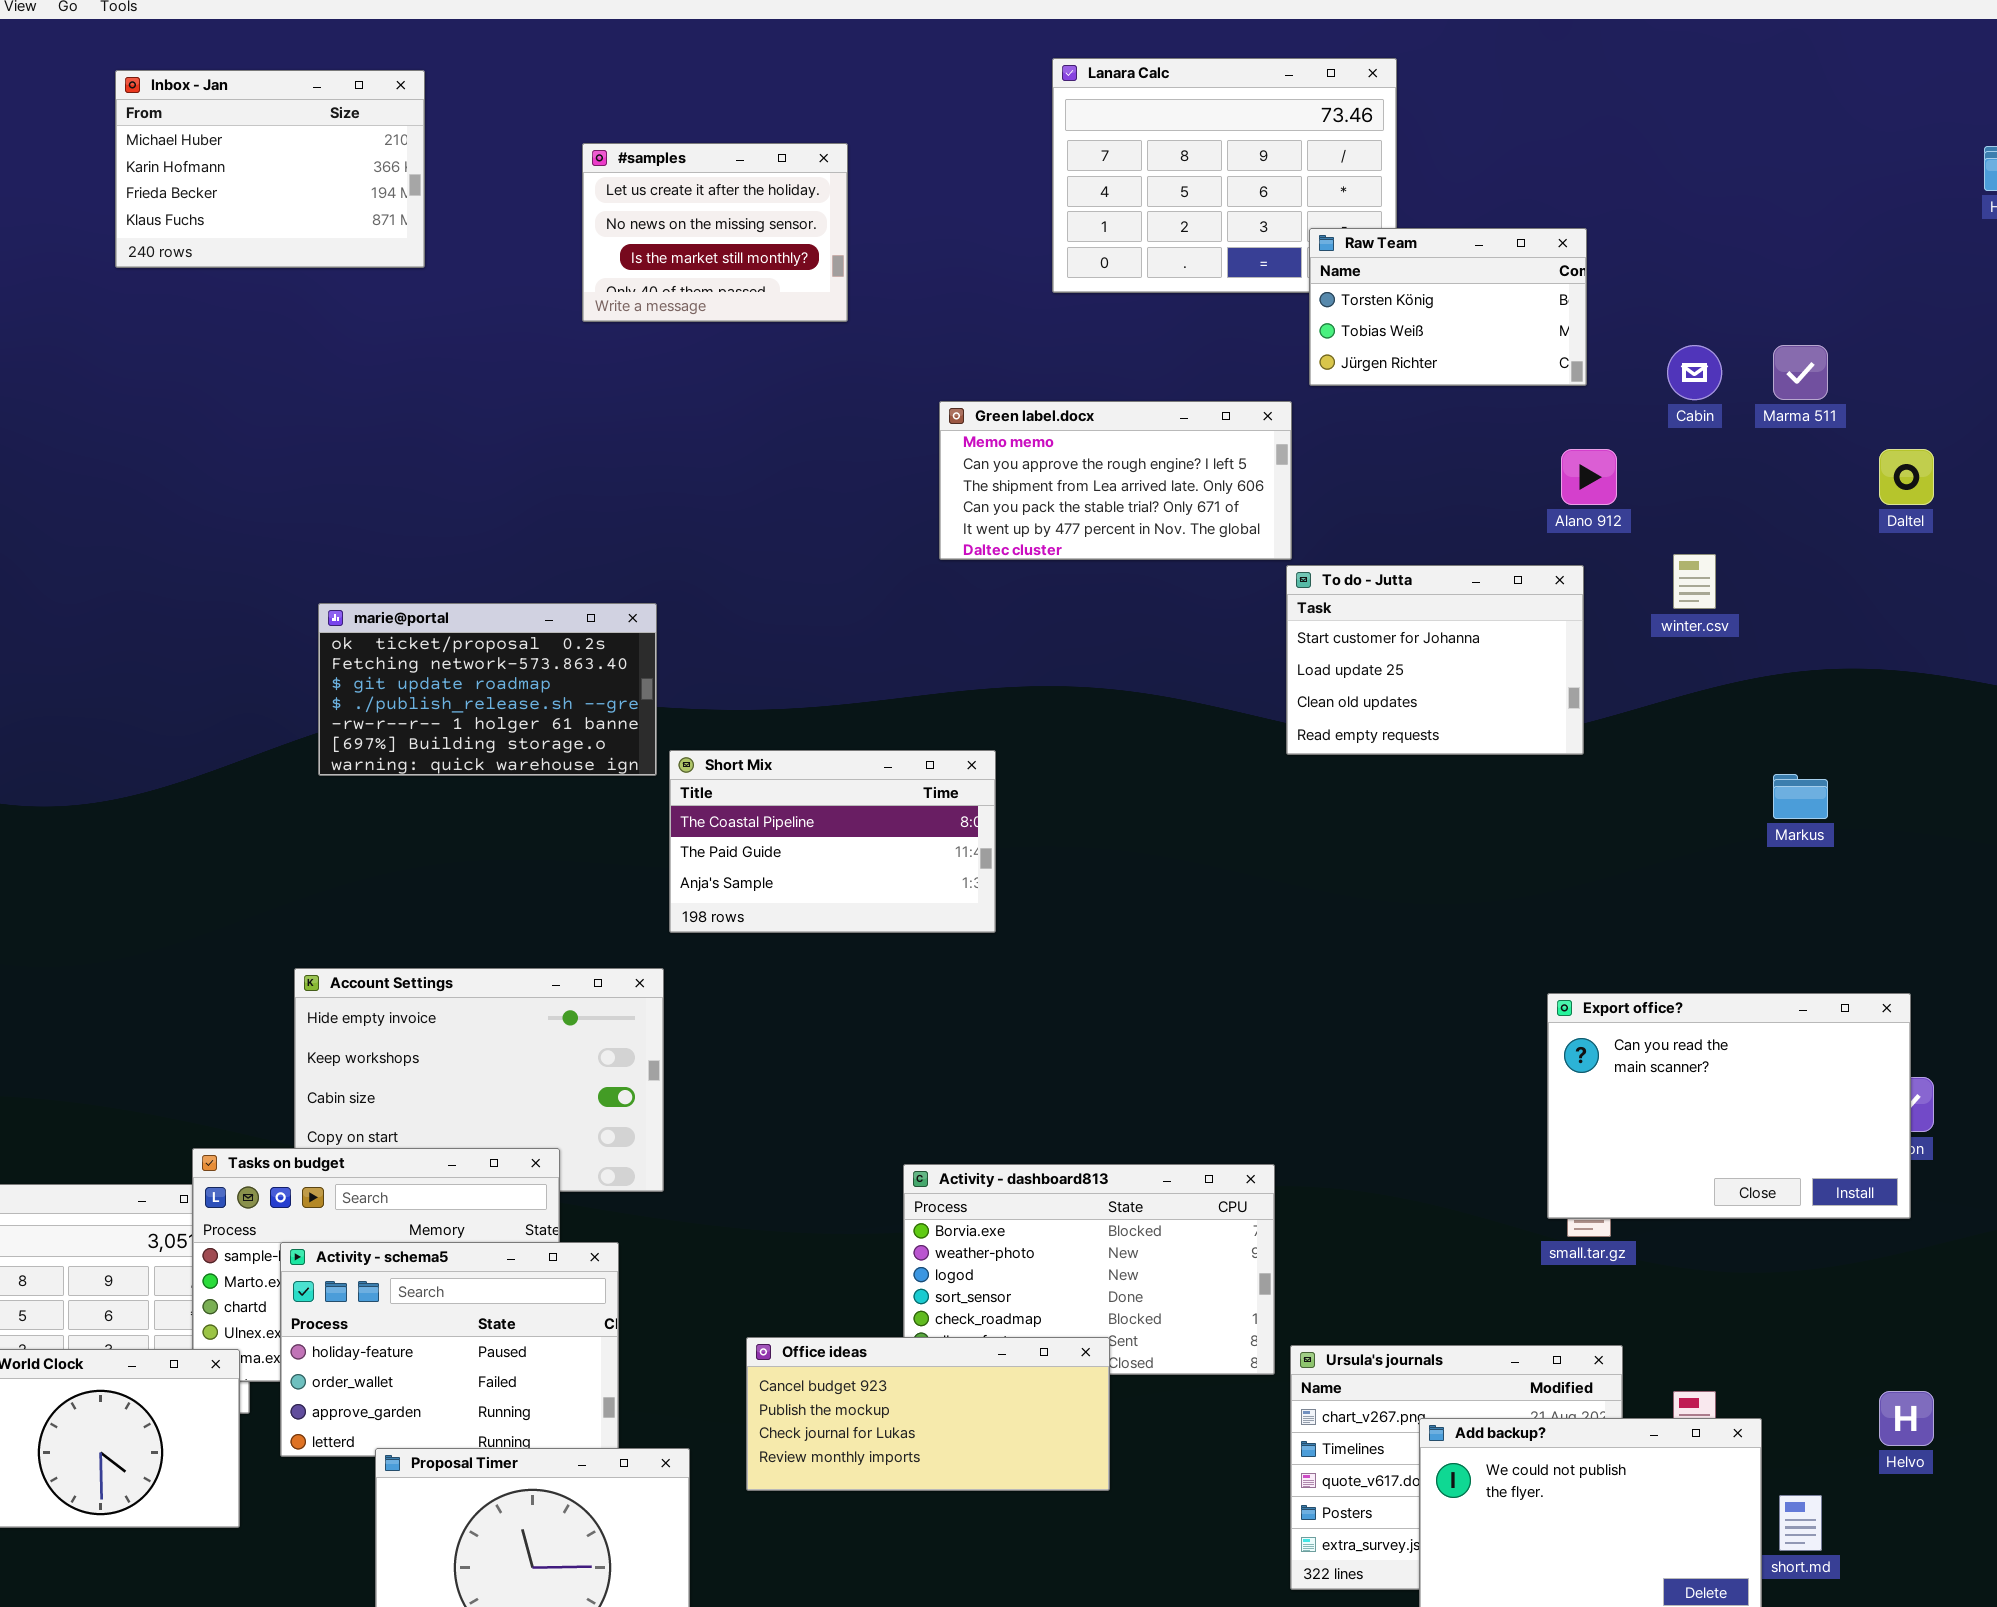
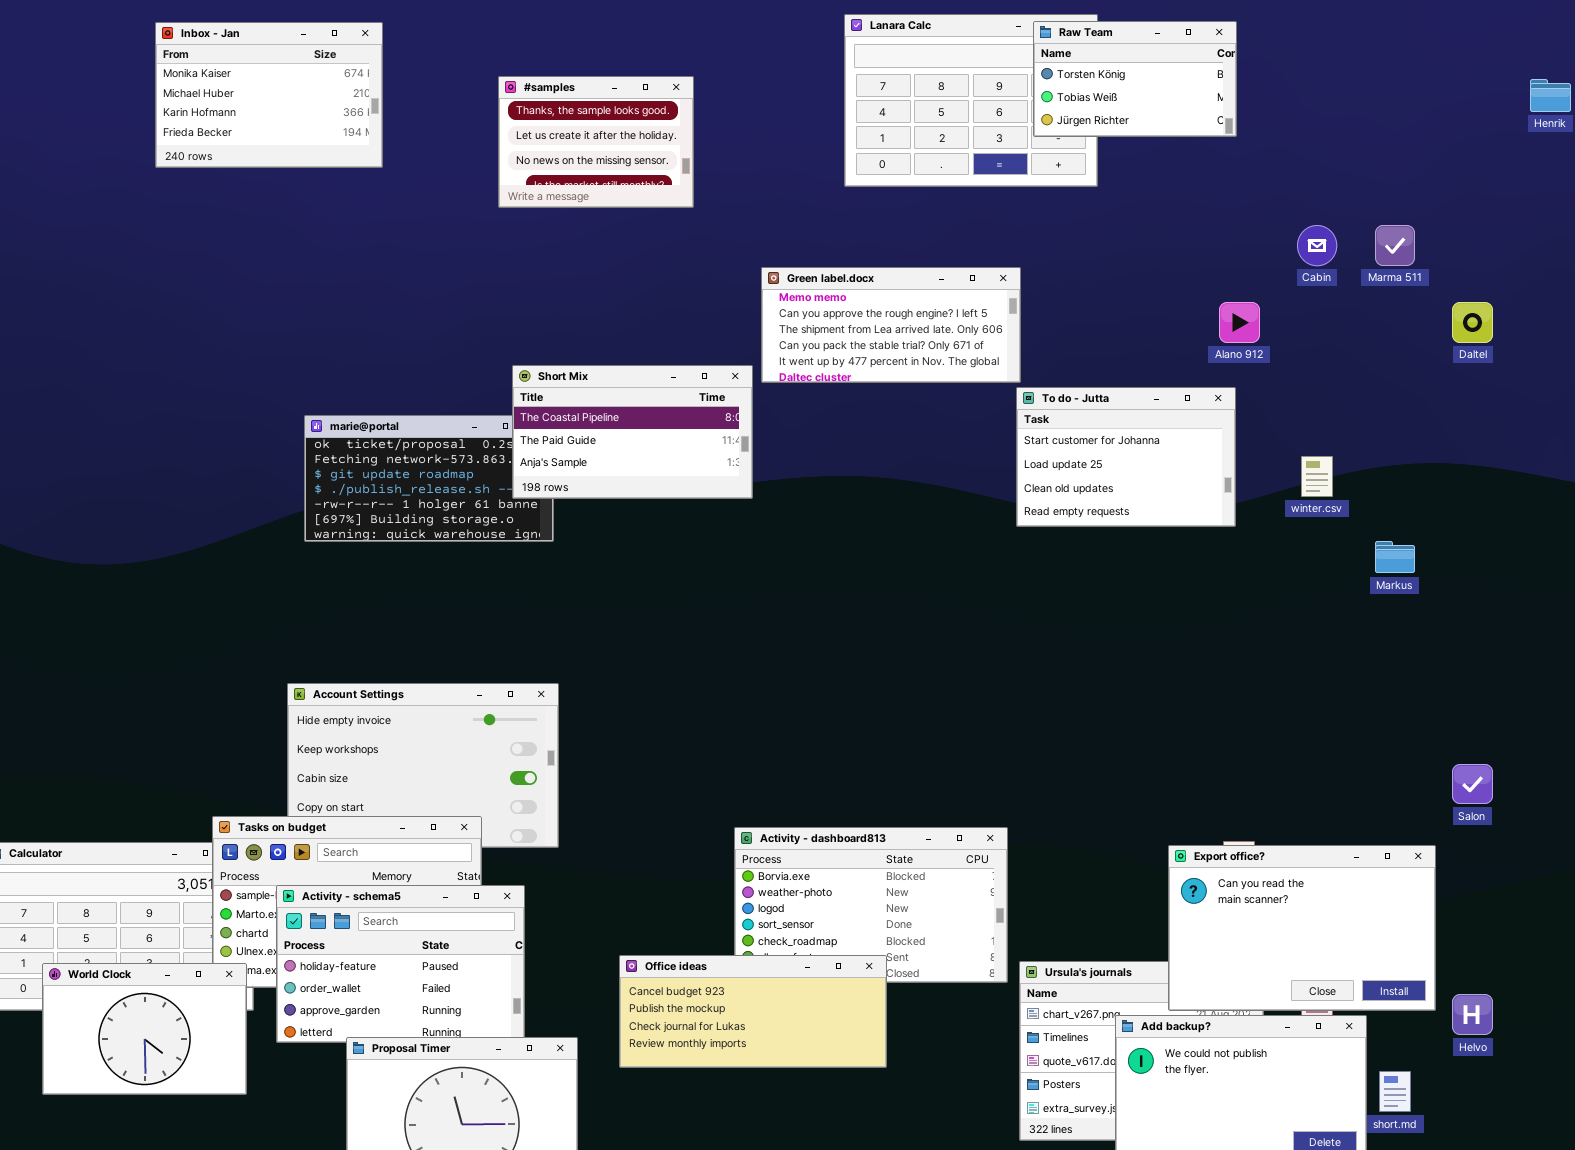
Inbox - Jan: [115,70,425,268] -> [155,22,383,168], scrolled up 1 row
#samples: [582,143,848,322] -> [498,76,694,208], scrolled up 1 row
Raw Team: [1309,228,1587,386] -> [1033,21,1237,137], moved
winter.csv: [1673,554,1716,609] -> [1301,456,1333,497], moved
Short Mix: [669,750,996,933] -> [512,365,753,499], moved
Export office?: [1547,993,1911,1219] -> [1168,845,1436,1011], moved

